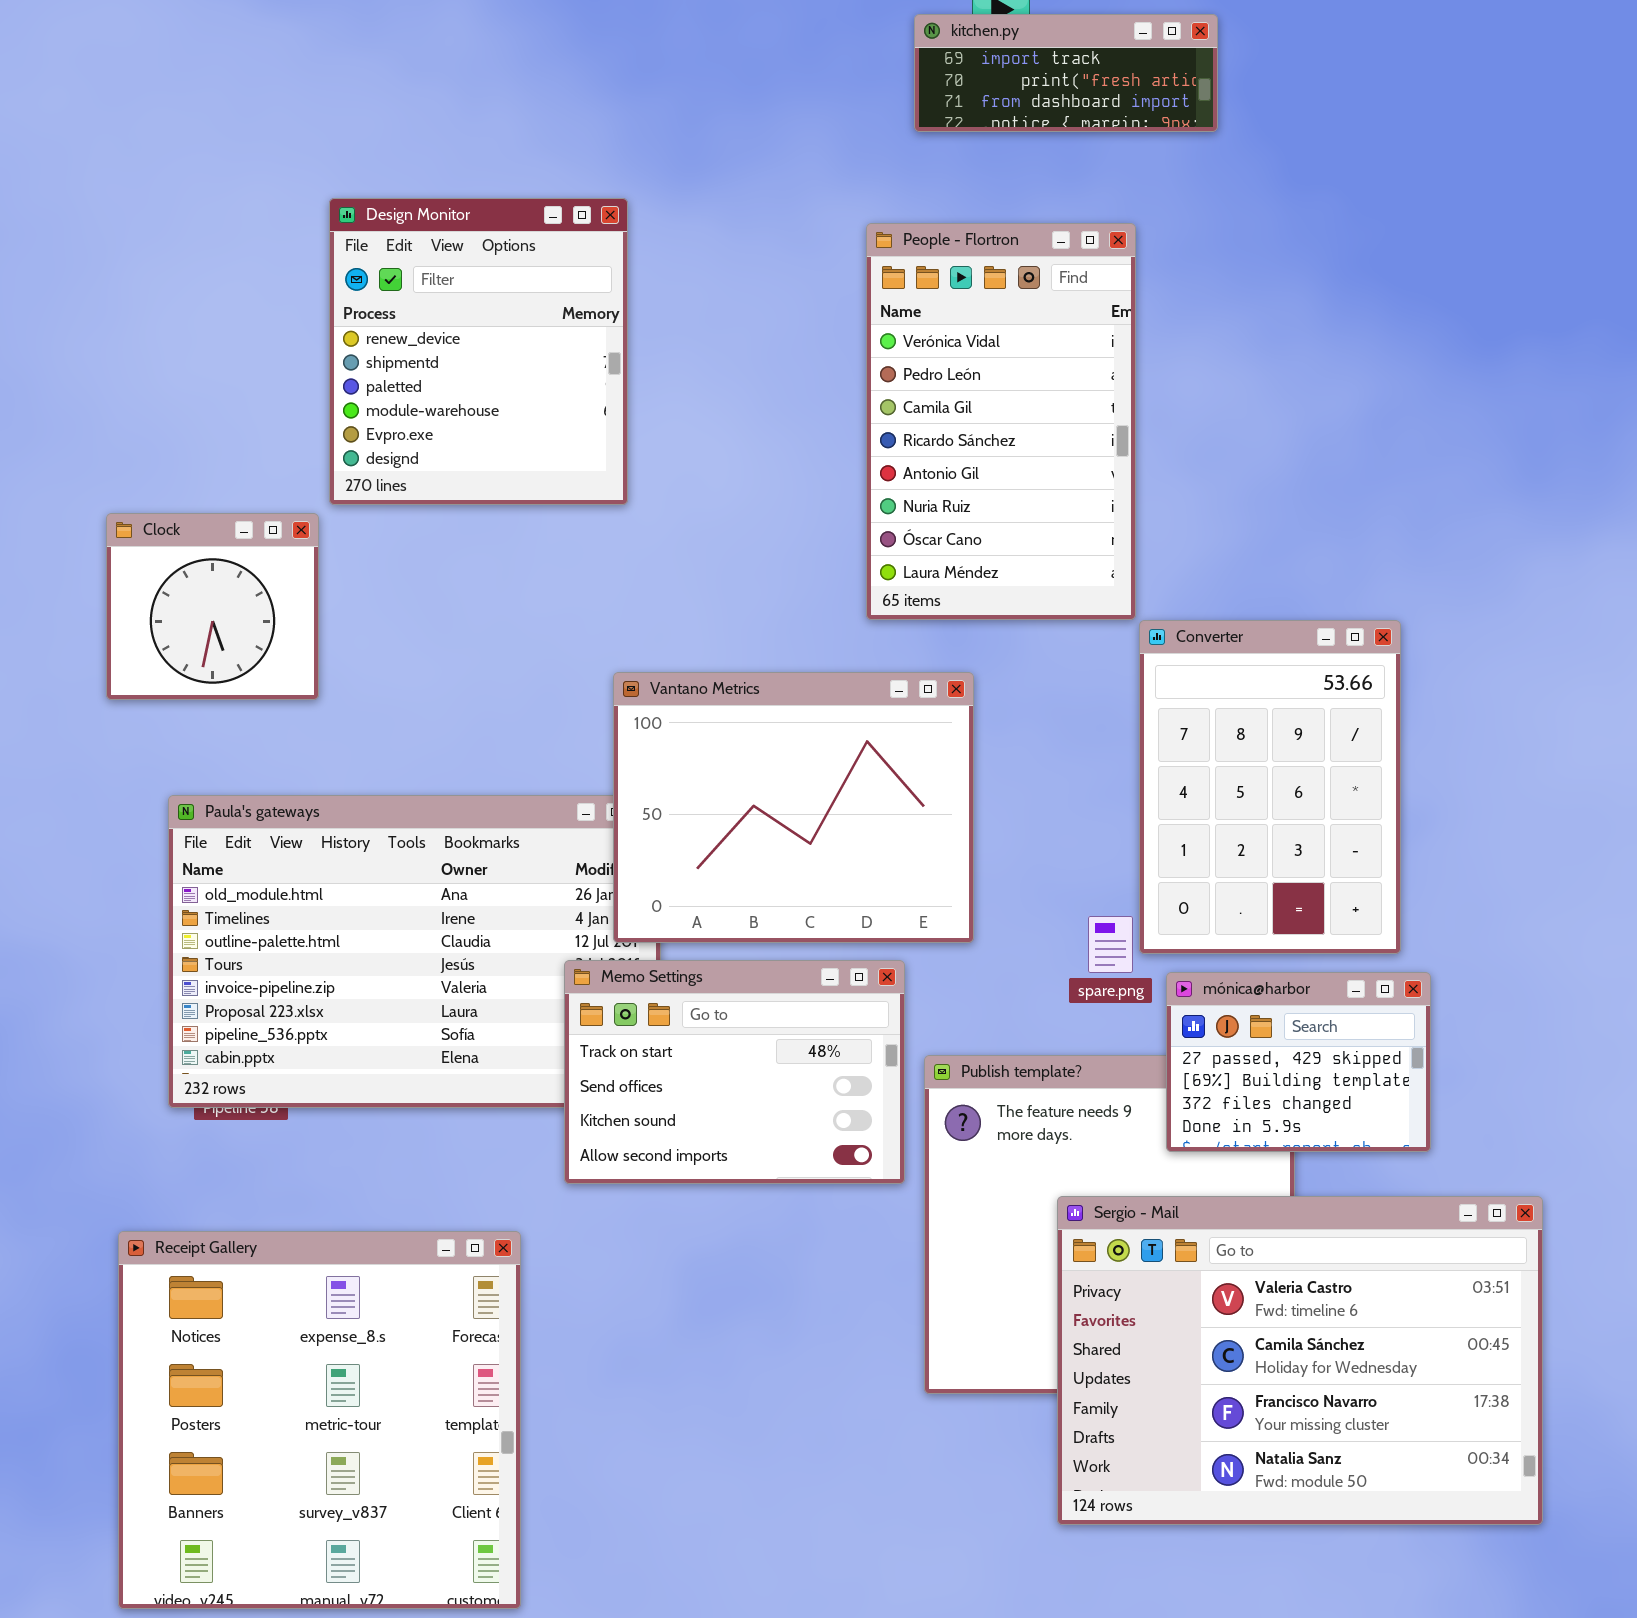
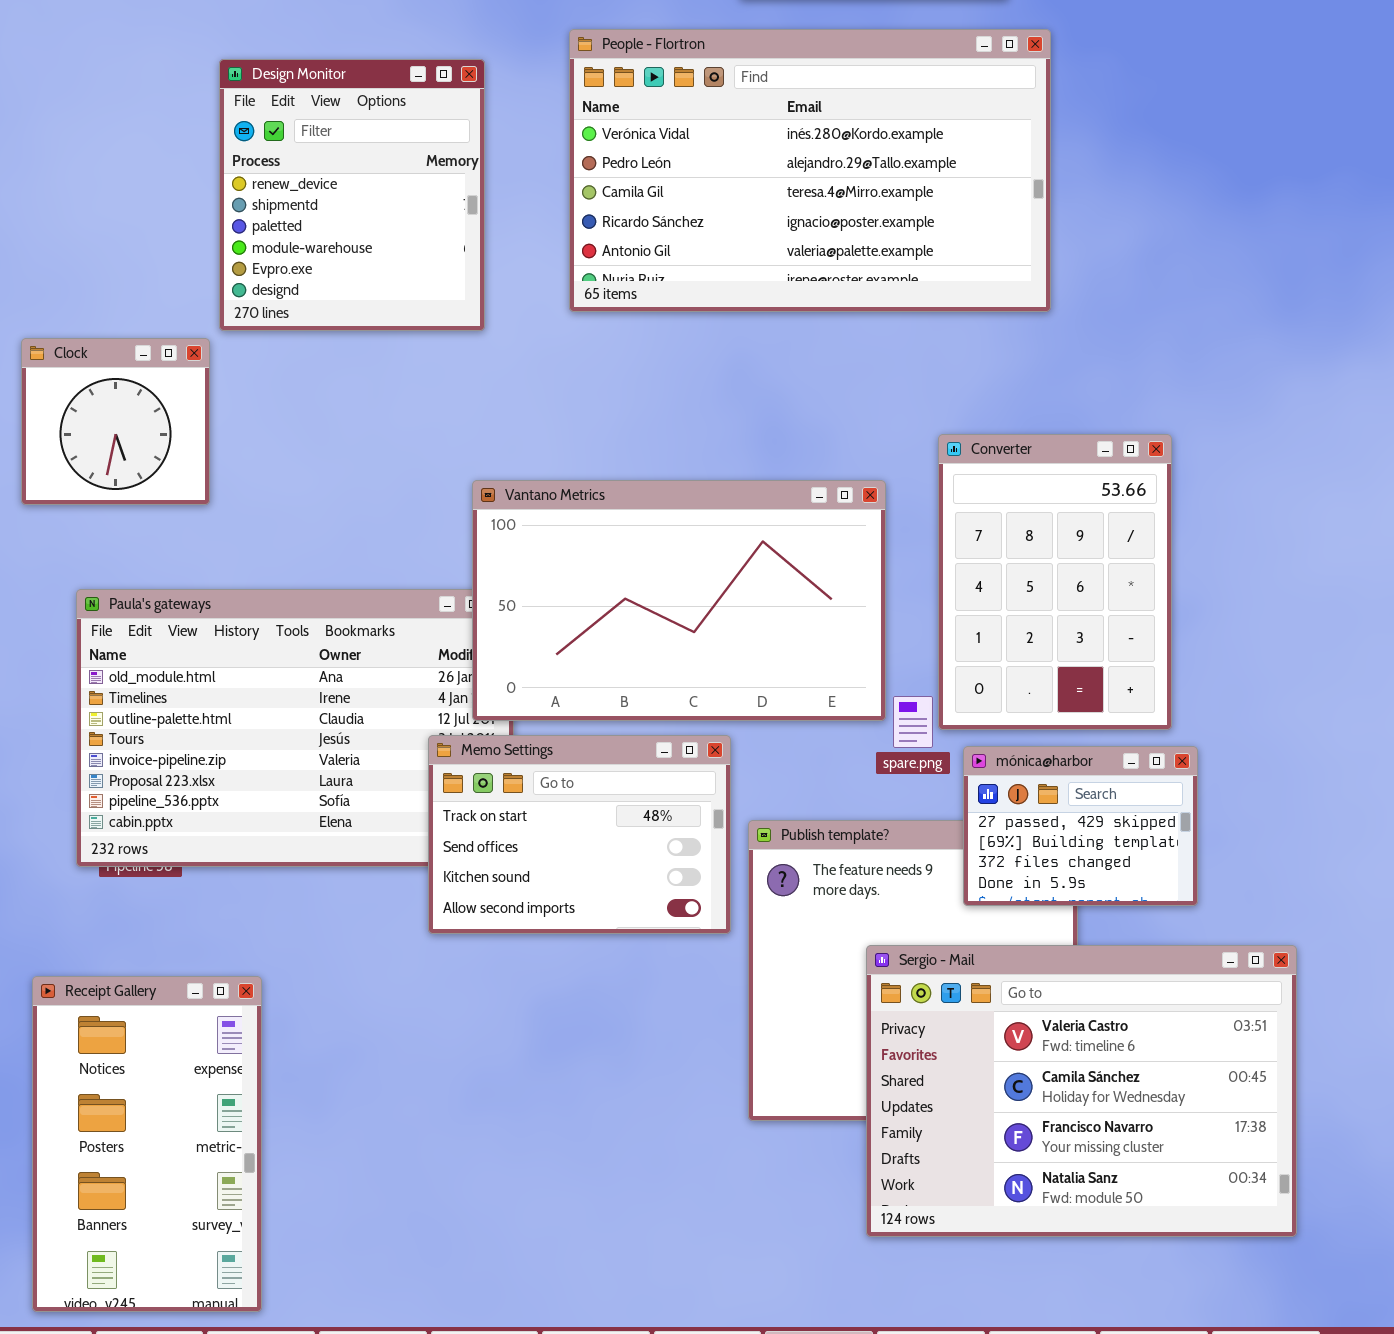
People - Flortron: [866,223,1136,620] -> [569,29,1051,312], moved, resized
Vantano Metrics: [613,672,974,943] -> [472,480,886,721], resized
Receipt Gallery: [118,1231,521,1609] -> [32,976,262,1312], resized

